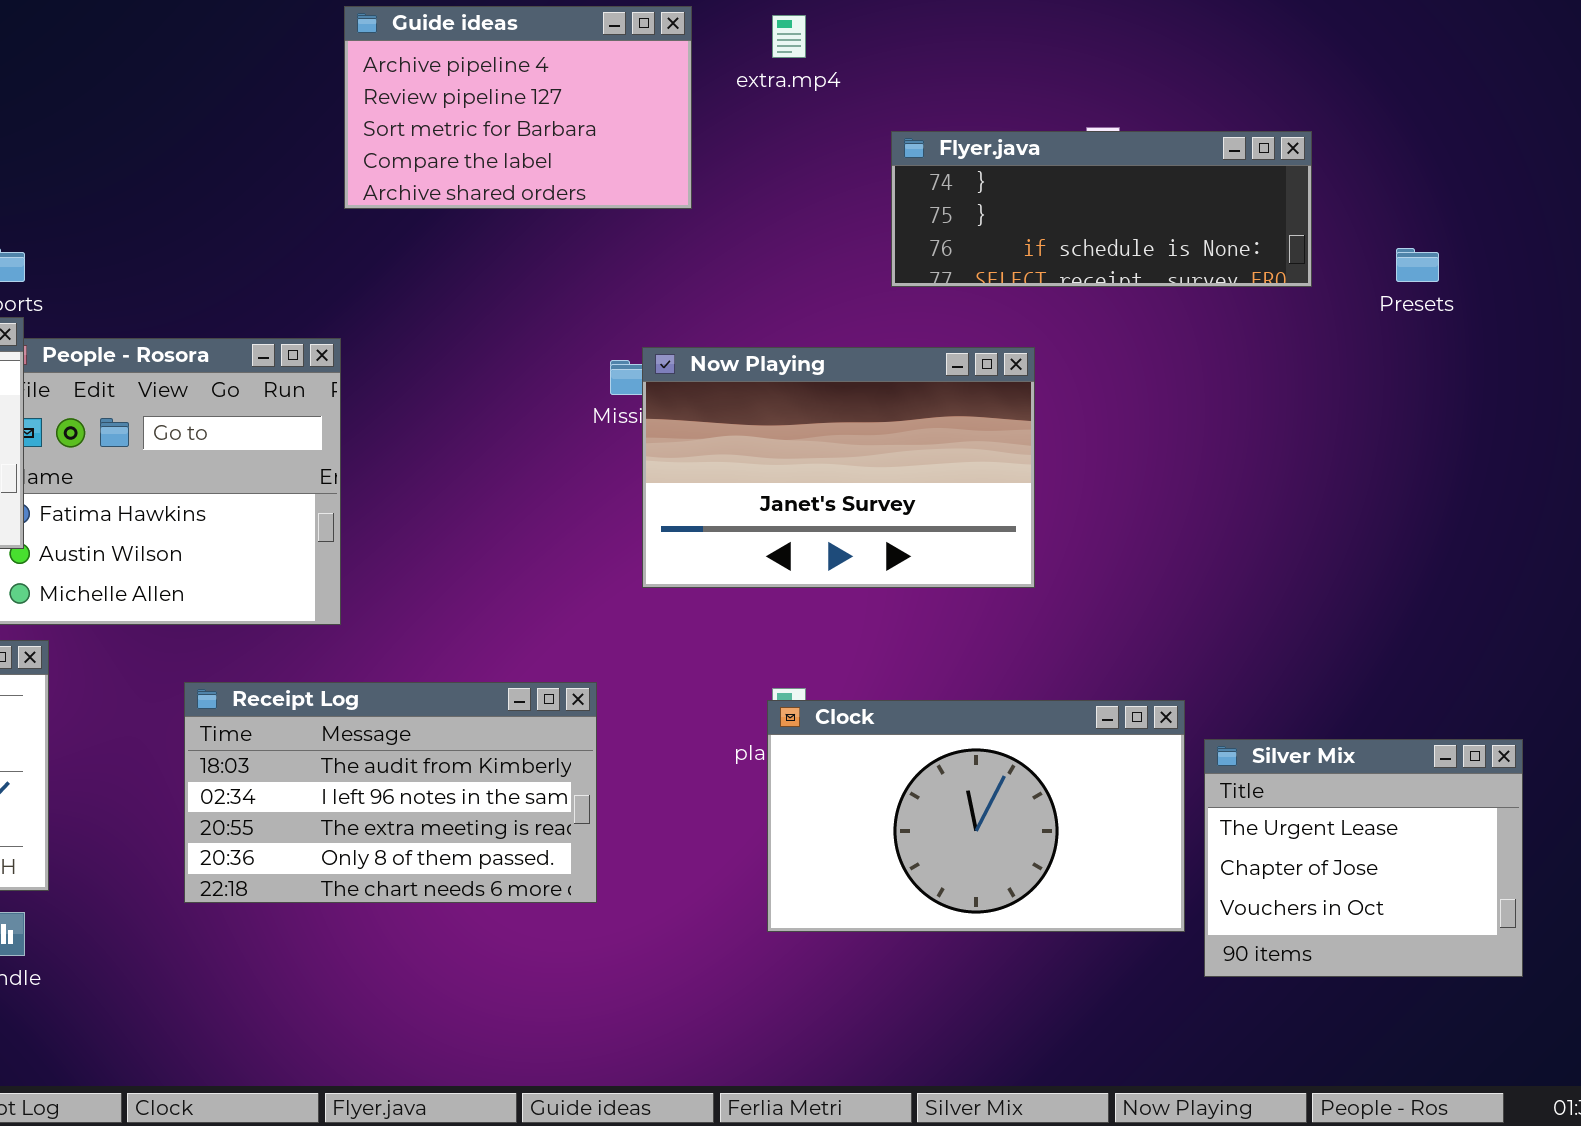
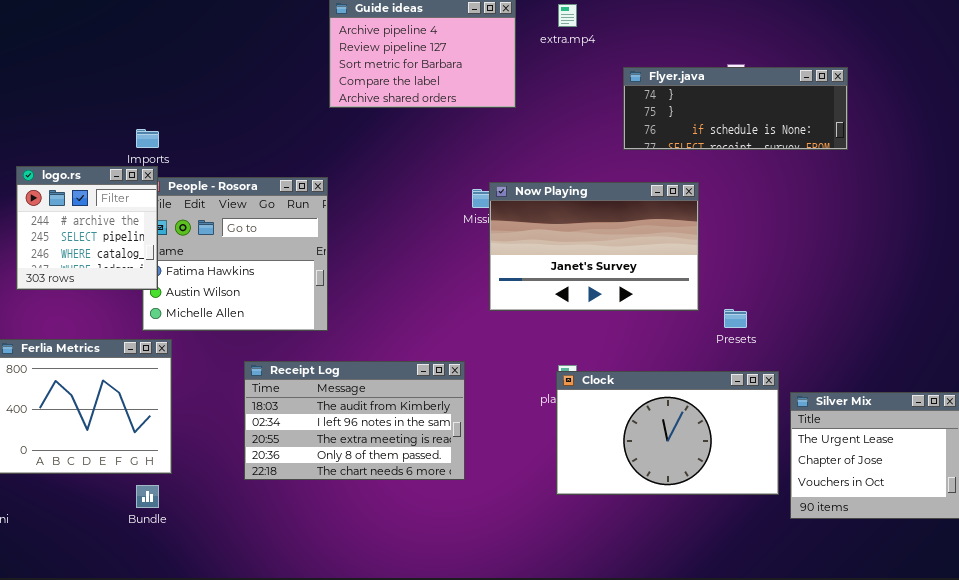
Presets: [1396,248,1439,282] -> [724,309,747,328], moved

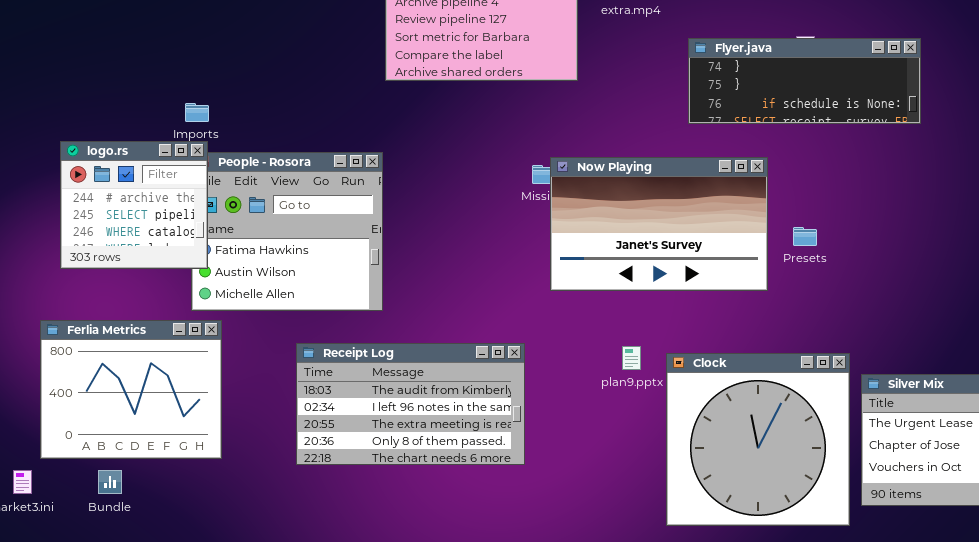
Presets: [724,309,747,328] -> [793,227,817,246], moved
Clock: [556,371,779,495] -> [666,353,850,526], resized
Bundle: [136,485,159,508] -> [98,470,122,494], moved

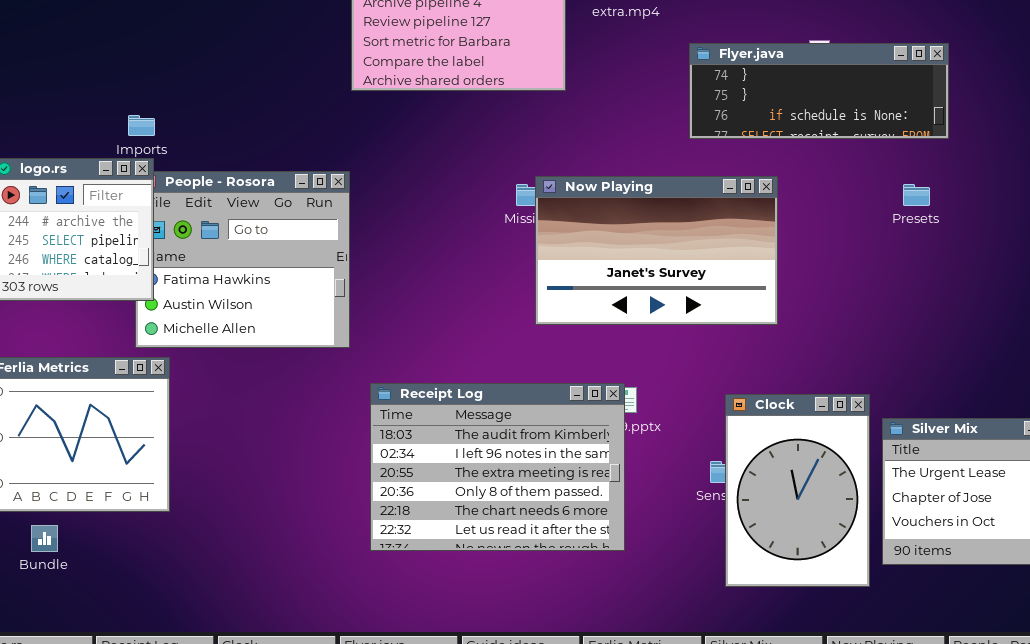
Presets: [793,227,817,246] -> [903,184,930,206], moved
Receipt Log: [296,343,525,465] -> [370,383,625,551], moved, resized
Clock: [666,353,850,526] -> [725,394,870,587], resized

